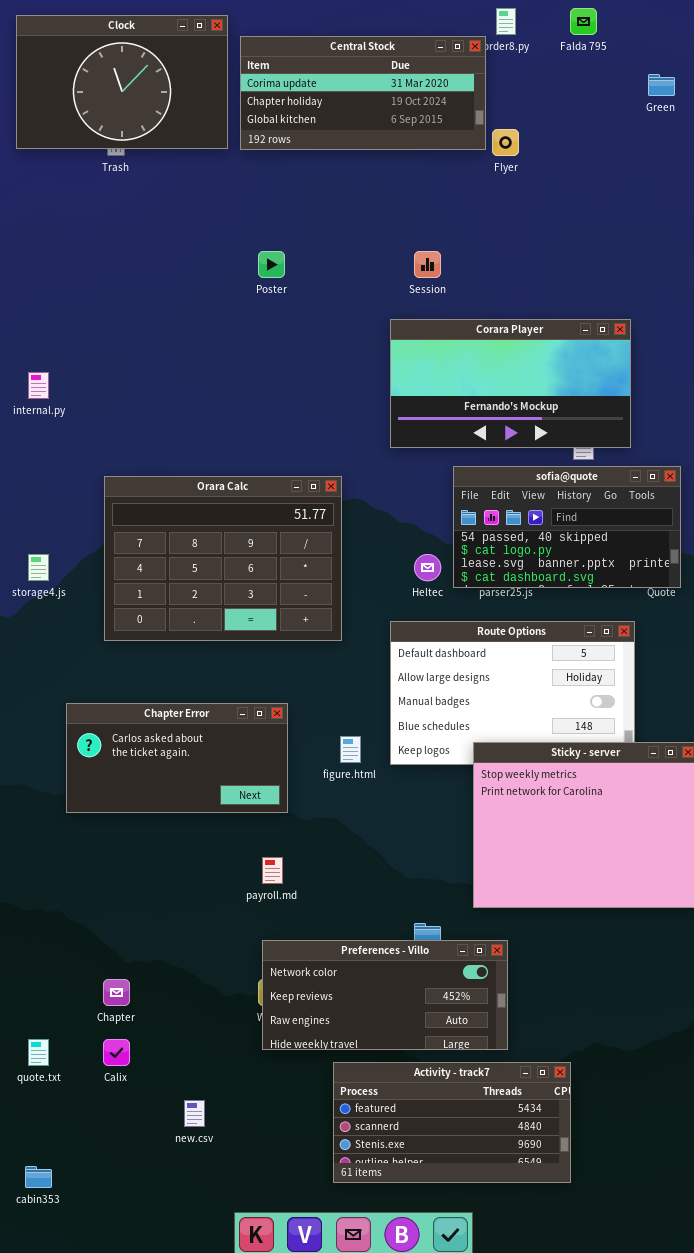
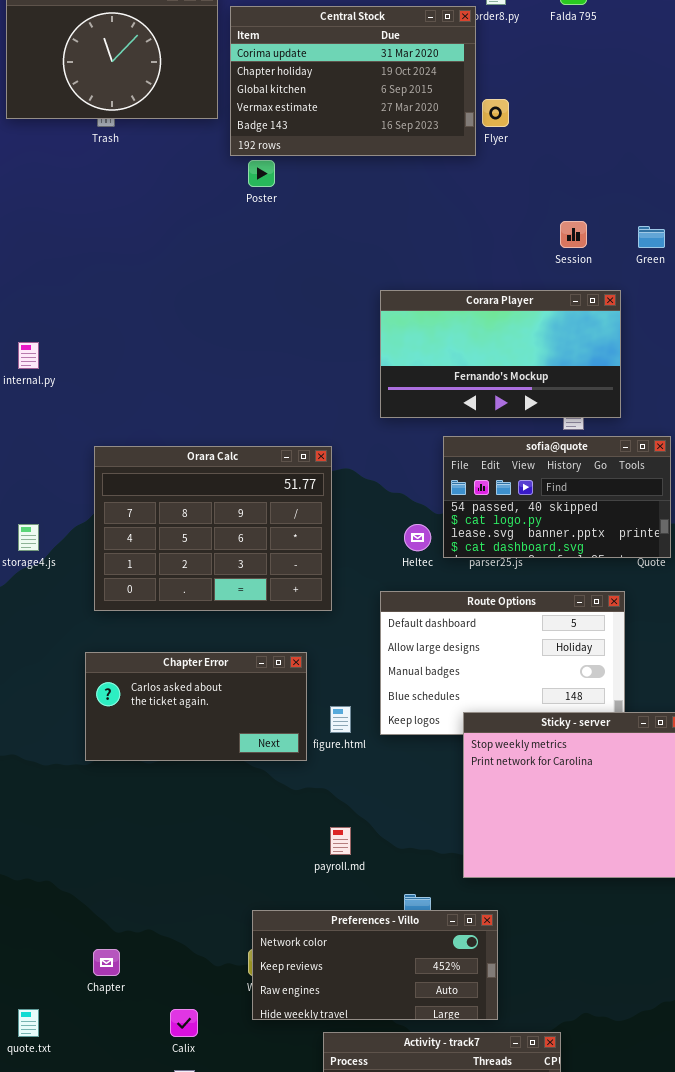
Central Stock: [240,36,486,150] -> [230,6,476,156], resized
Green: [648,74,675,96] -> [638,226,665,248], moved
Poster: [258,251,285,278] -> [248,160,275,187], moved
Session: [414,251,441,278] -> [560,221,587,248], moved
Chapter Error: [66,703,288,813] -> [85,652,307,761], moved
payroll.md: [262,857,283,884] -> [330,827,351,855], moved
Calix: [103,1039,130,1066] -> [170,1009,198,1037], moved

